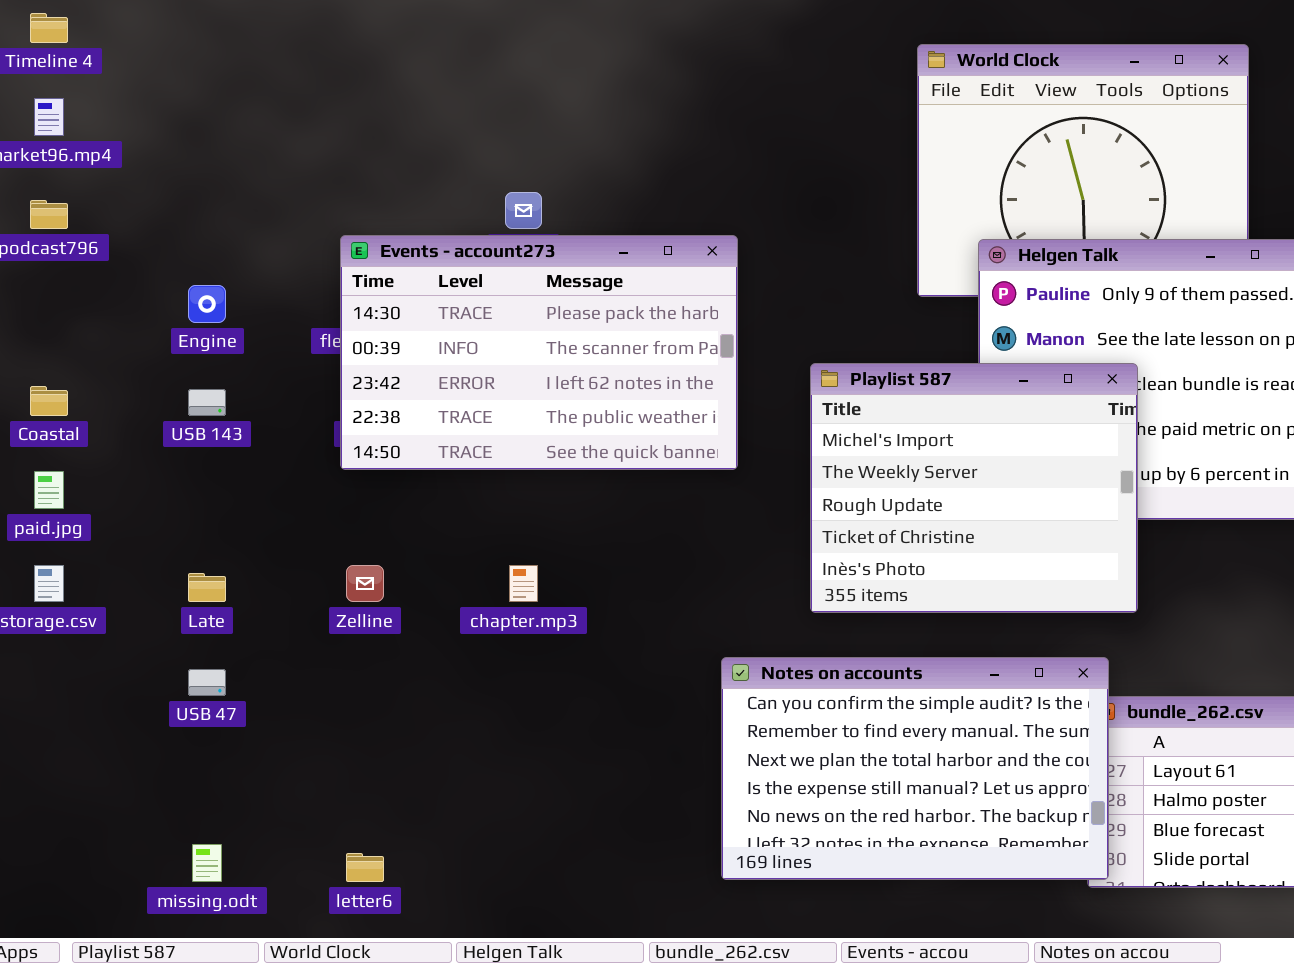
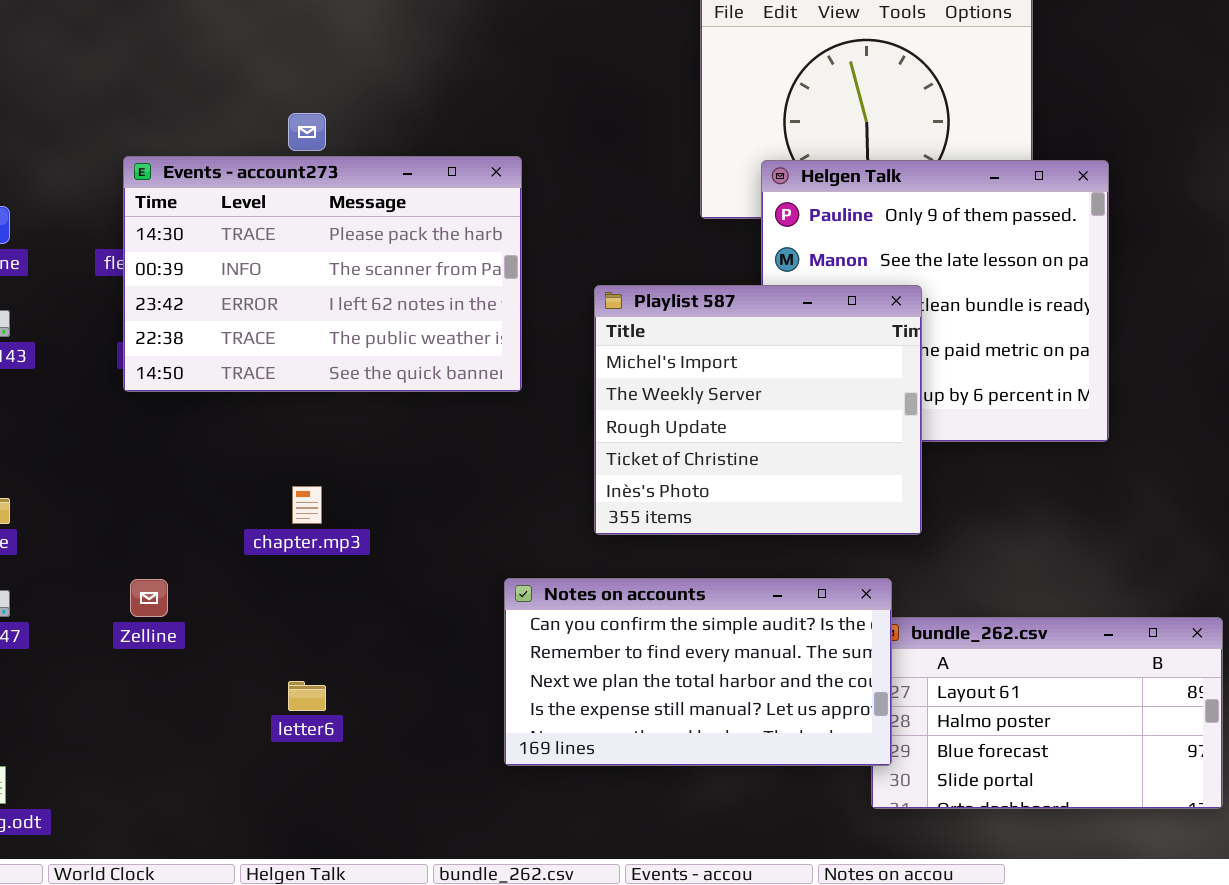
Zelline: [346,565,384,602] -> [130,579,168,617], moved
Notes on accounts: [721,657,1109,880] -> [504,578,892,766], resized
letter6: [346,853,384,882] -> [288,681,326,711], moved

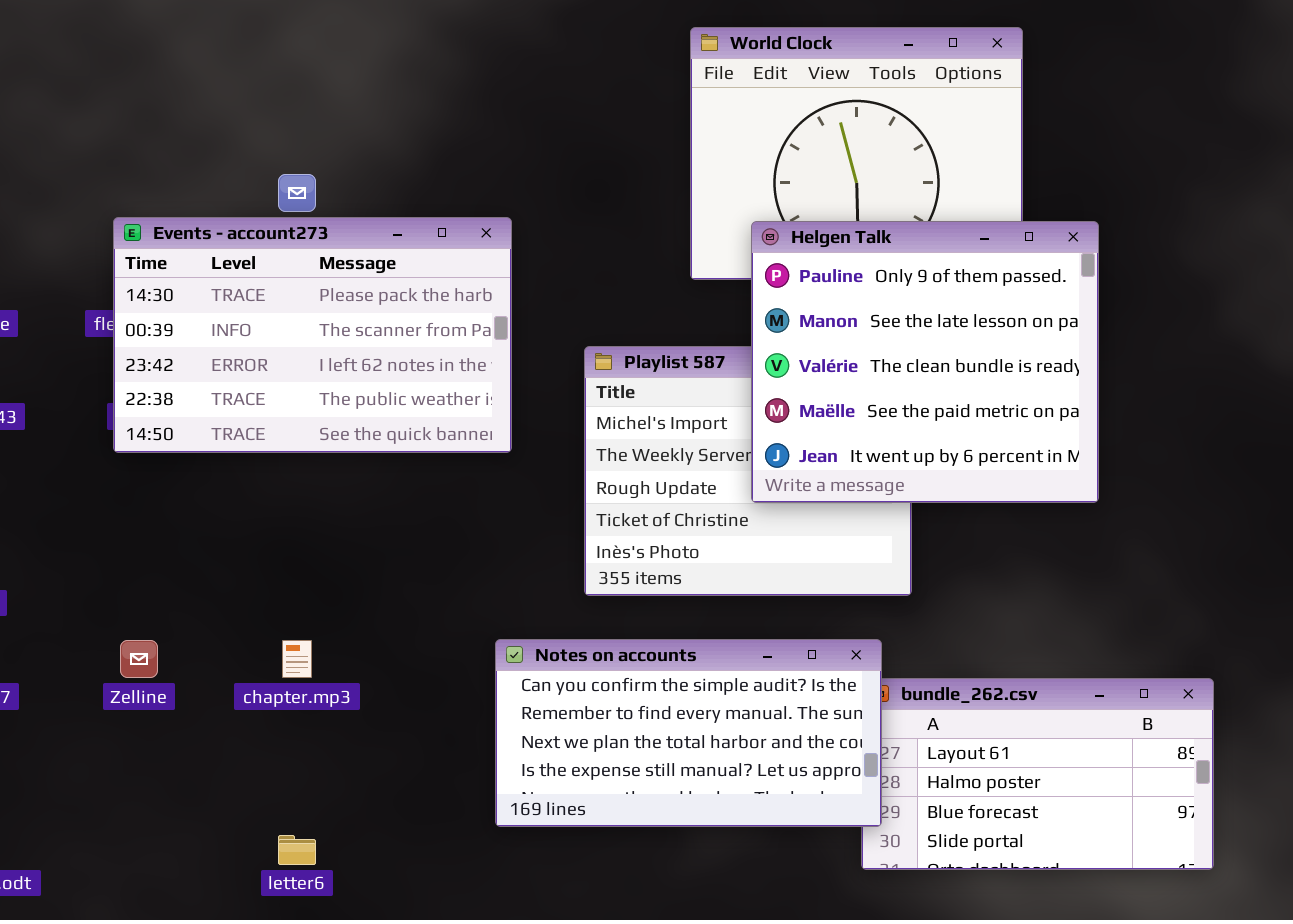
Helgen Talk: [761,160,1109,442] -> [751,221,1099,503], raised
chapter.mp3: [292,486,322,524] -> [282,640,312,678], moved
letter6: [288,681,326,711] -> [278,835,316,865], moved

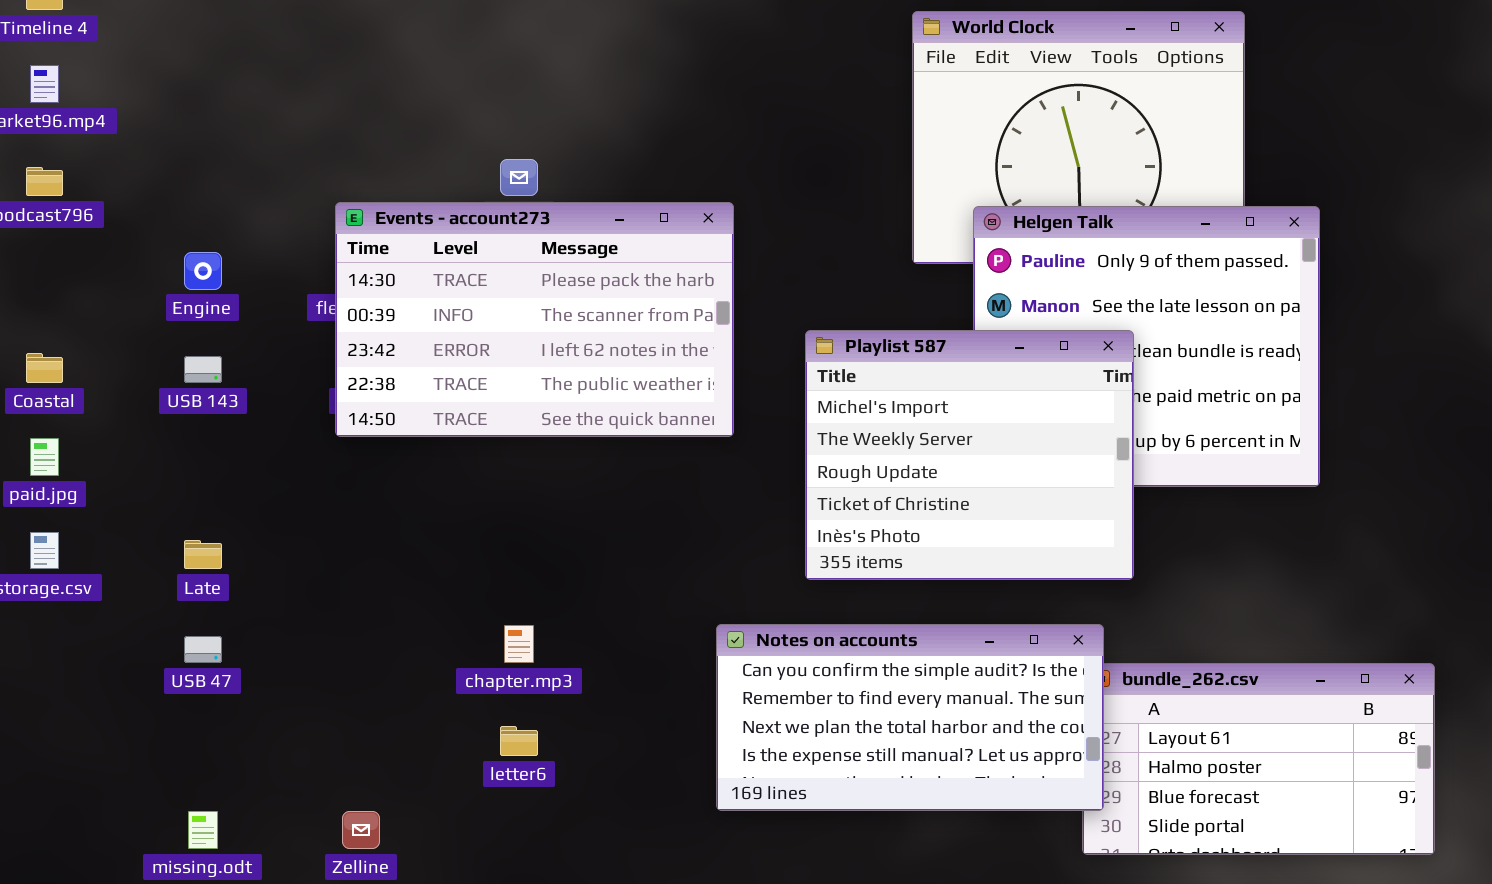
Playlist 587: [584,346,912,596] -> [805,330,1134,580], raised
Zelline: [120,640,158,678] -> [342,811,380,849], moved
letter6: [278,835,316,865] -> [500,726,538,756], moved

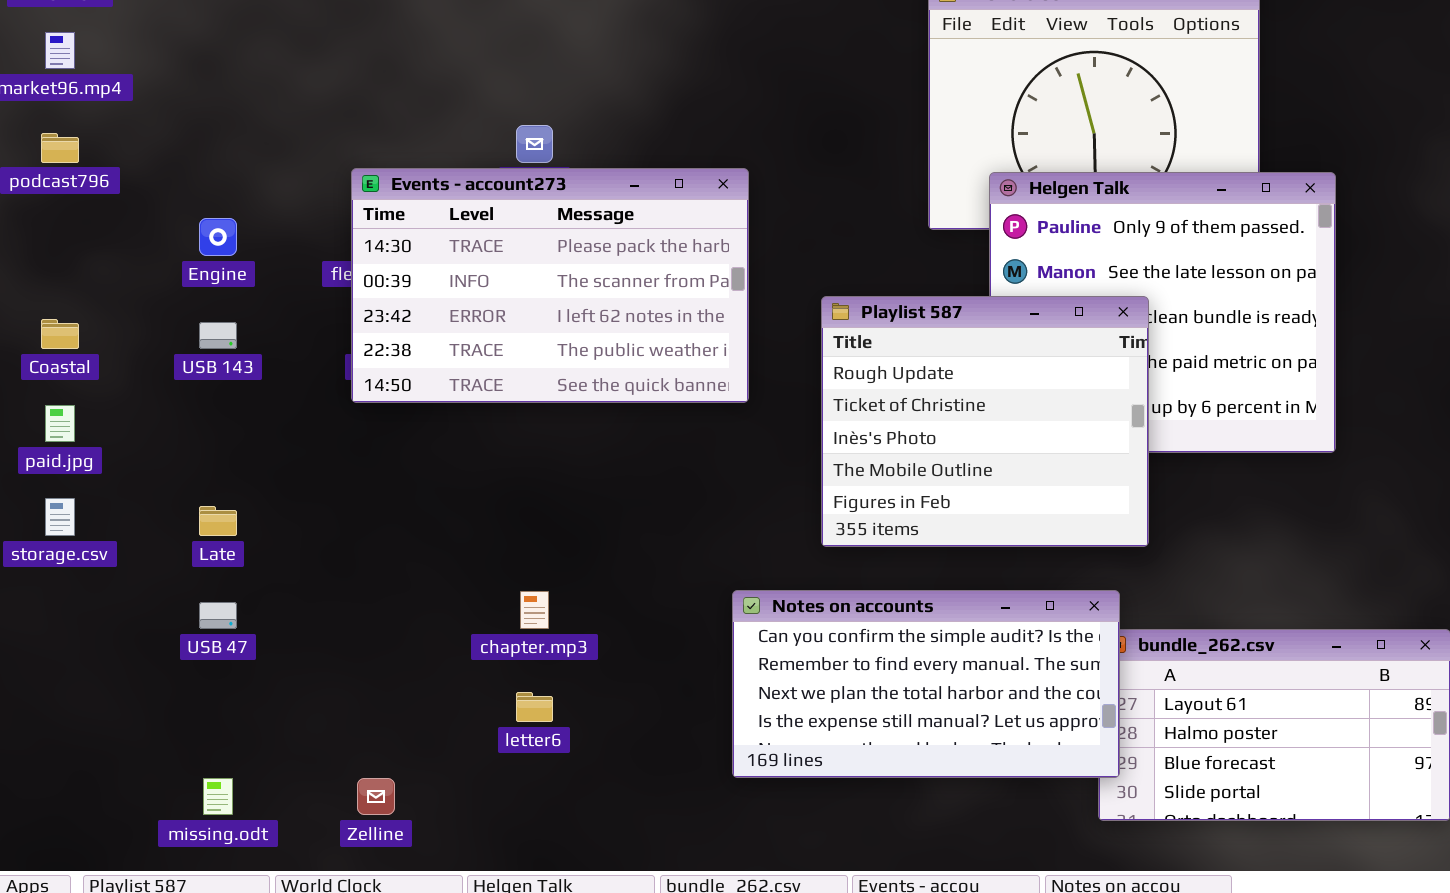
Playlist 587: [805,330,1134,580] -> [821,296,1149,547], scrolled down 2 rows

